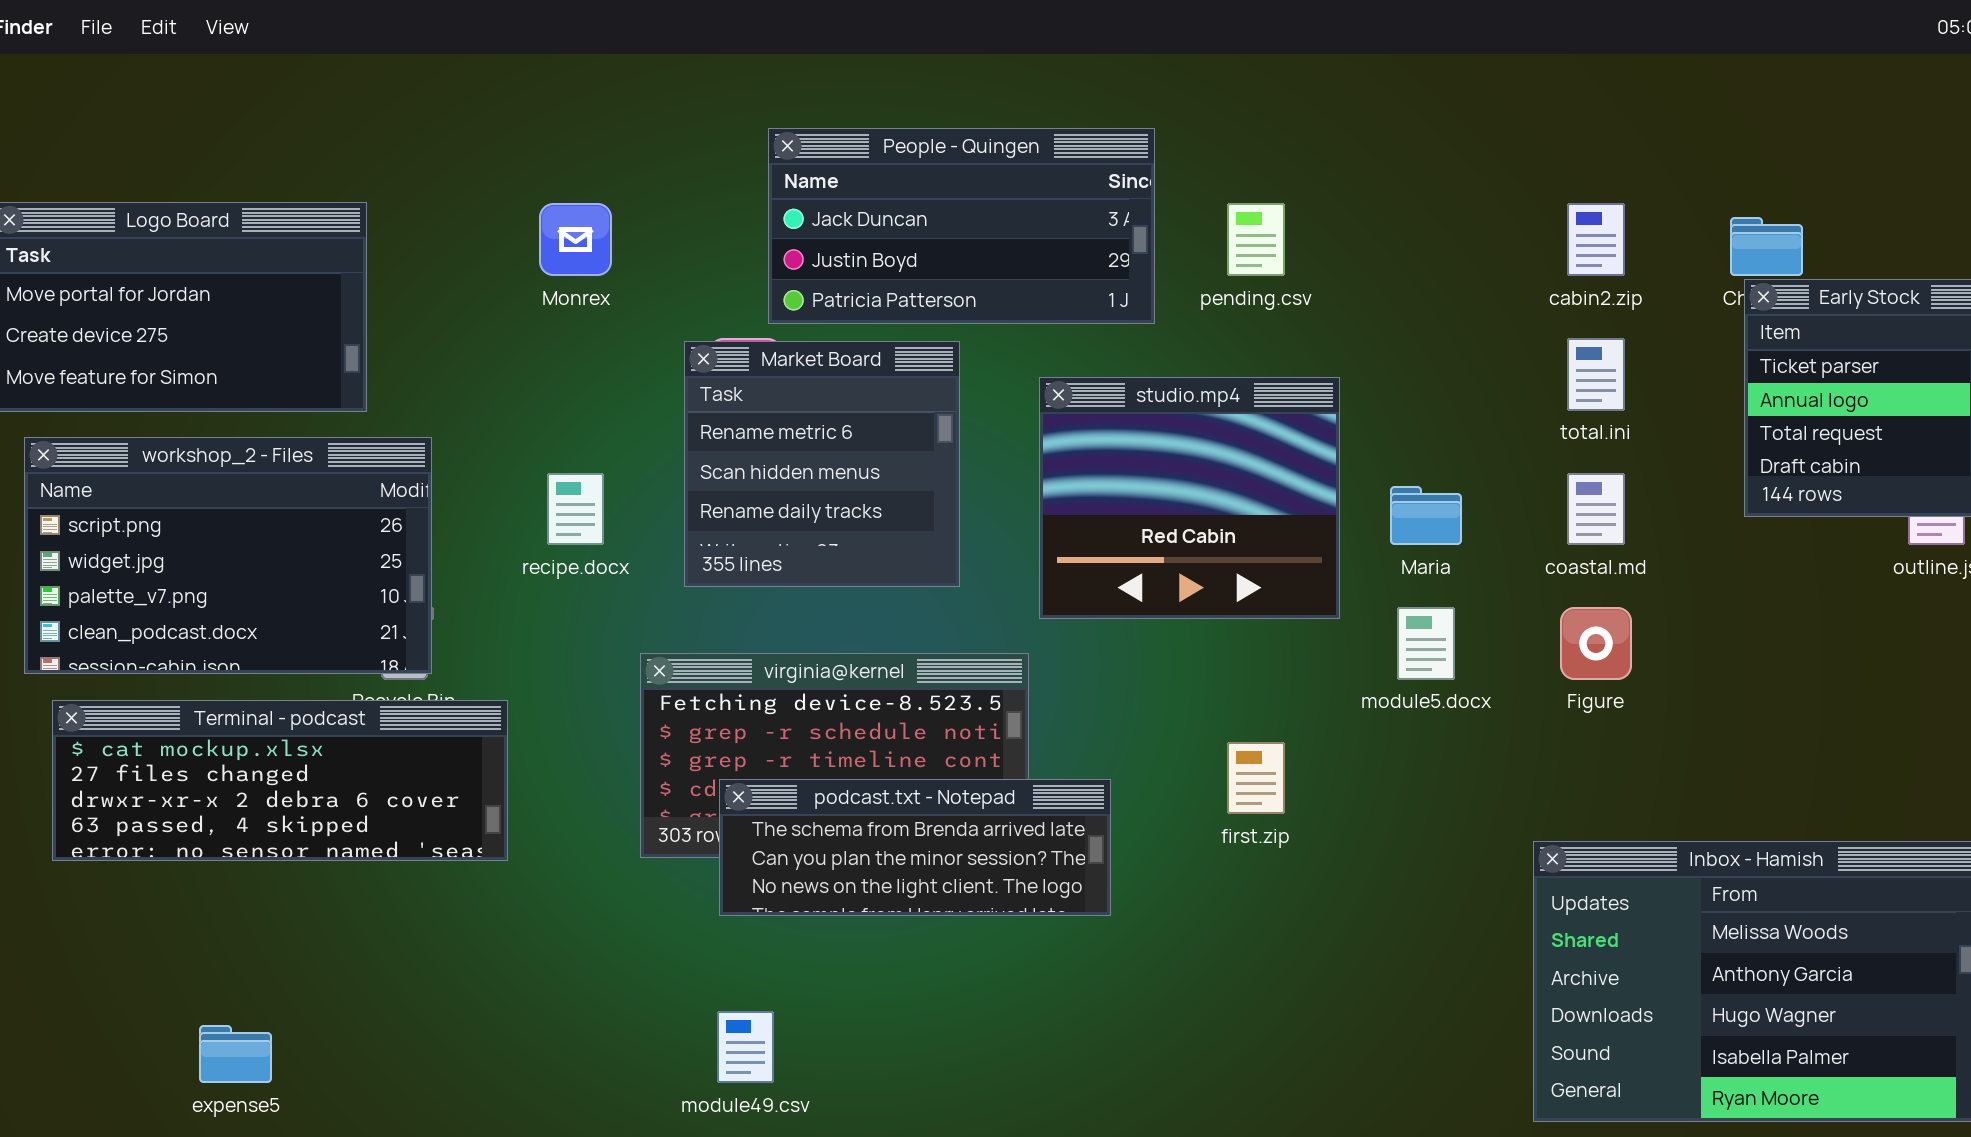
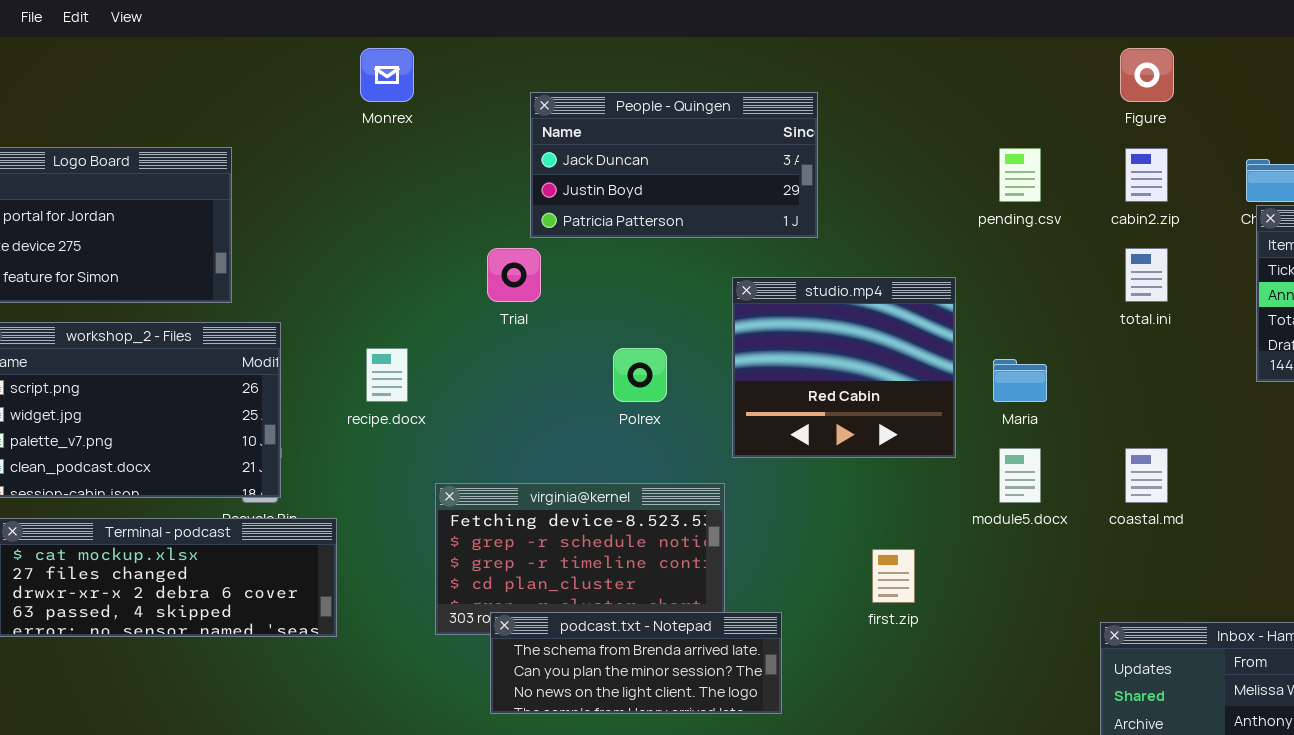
Monrex: [539,203,612,276] -> [360,48,414,102], moved
pending.csv: [1227,203,1285,276] -> [999,148,1041,202], moved
Market Board: [684,341,960,587] -> none, closed
coastal.md: [1567,473,1625,545] -> [1125,448,1168,503], moved
Figure: [1560,607,1632,680] -> [1120,48,1174,102], moved
podcast.txt - Notepad: [719,779,1111,916] -> [490,612,782,714], moved

